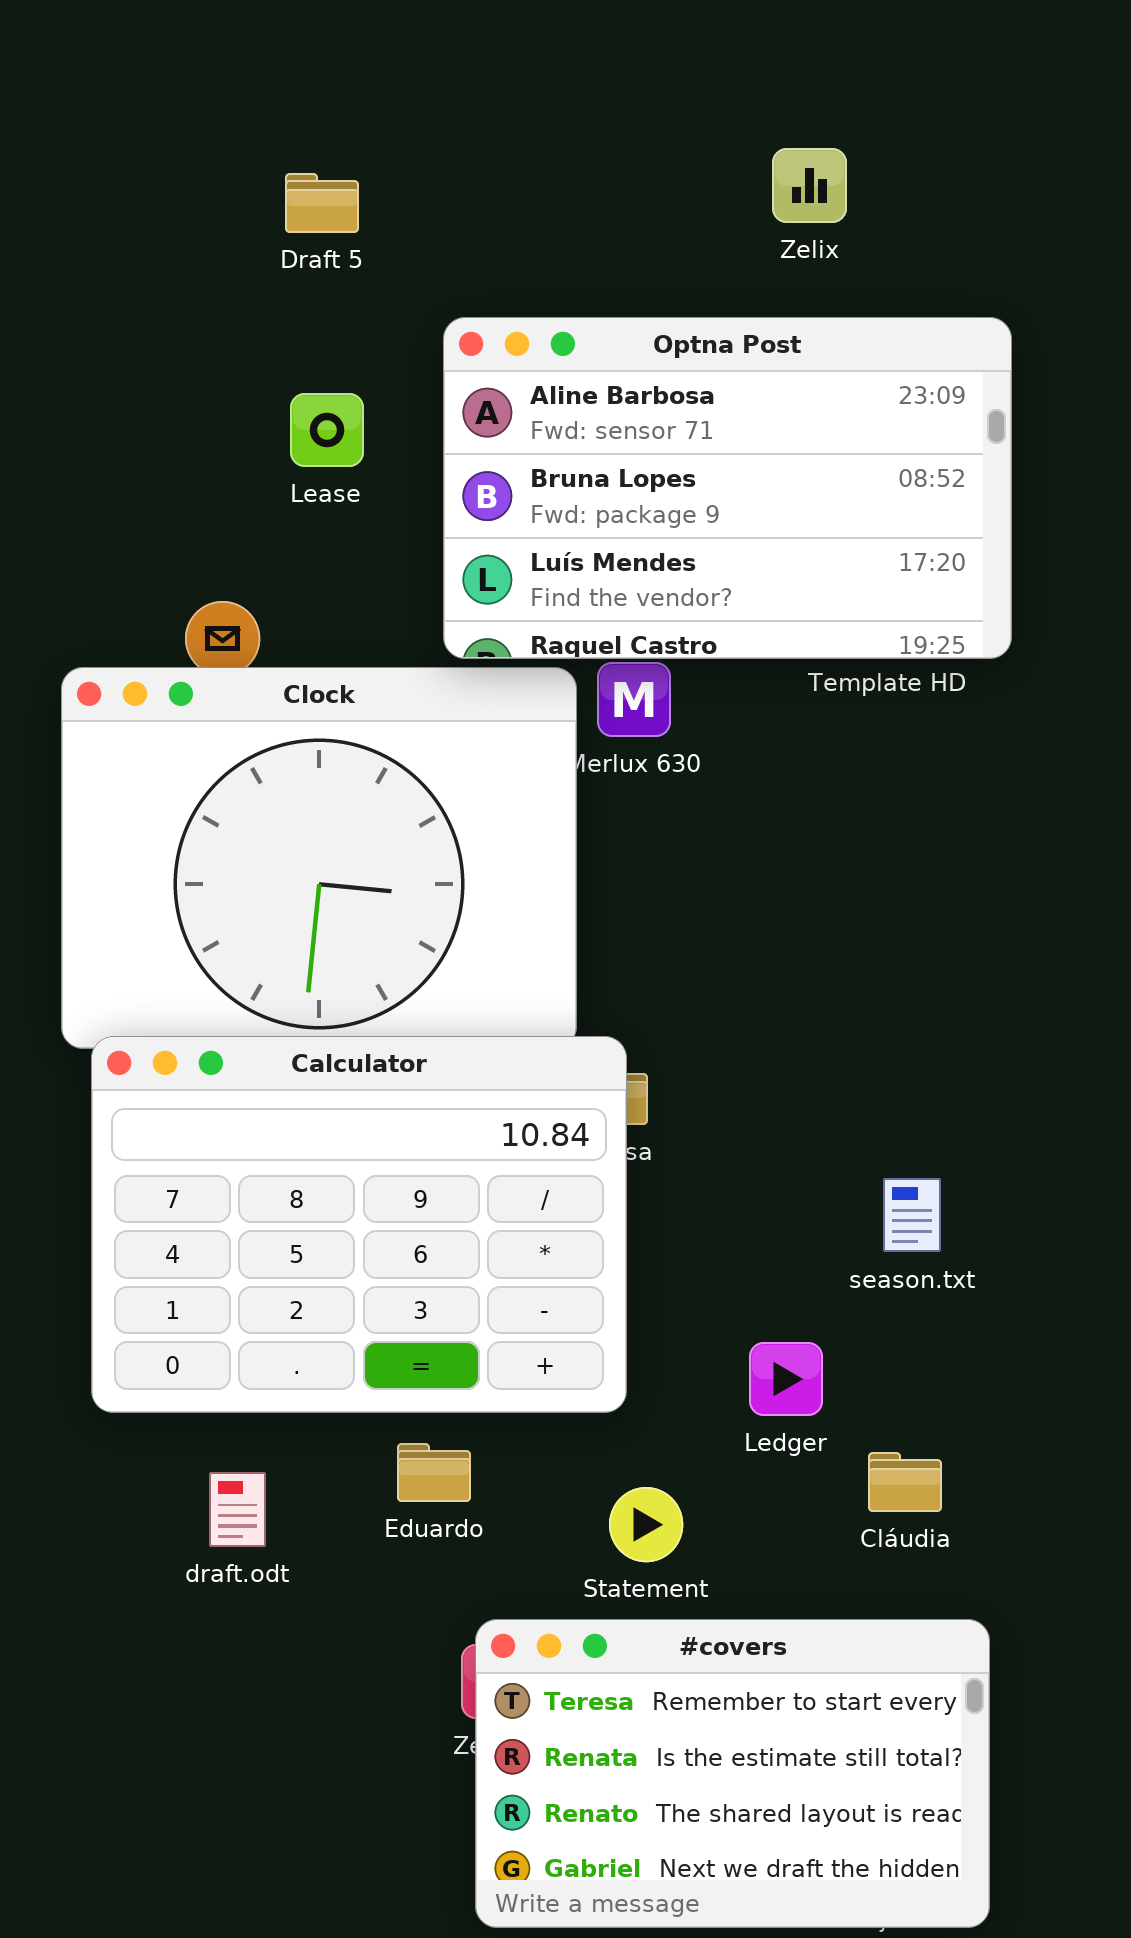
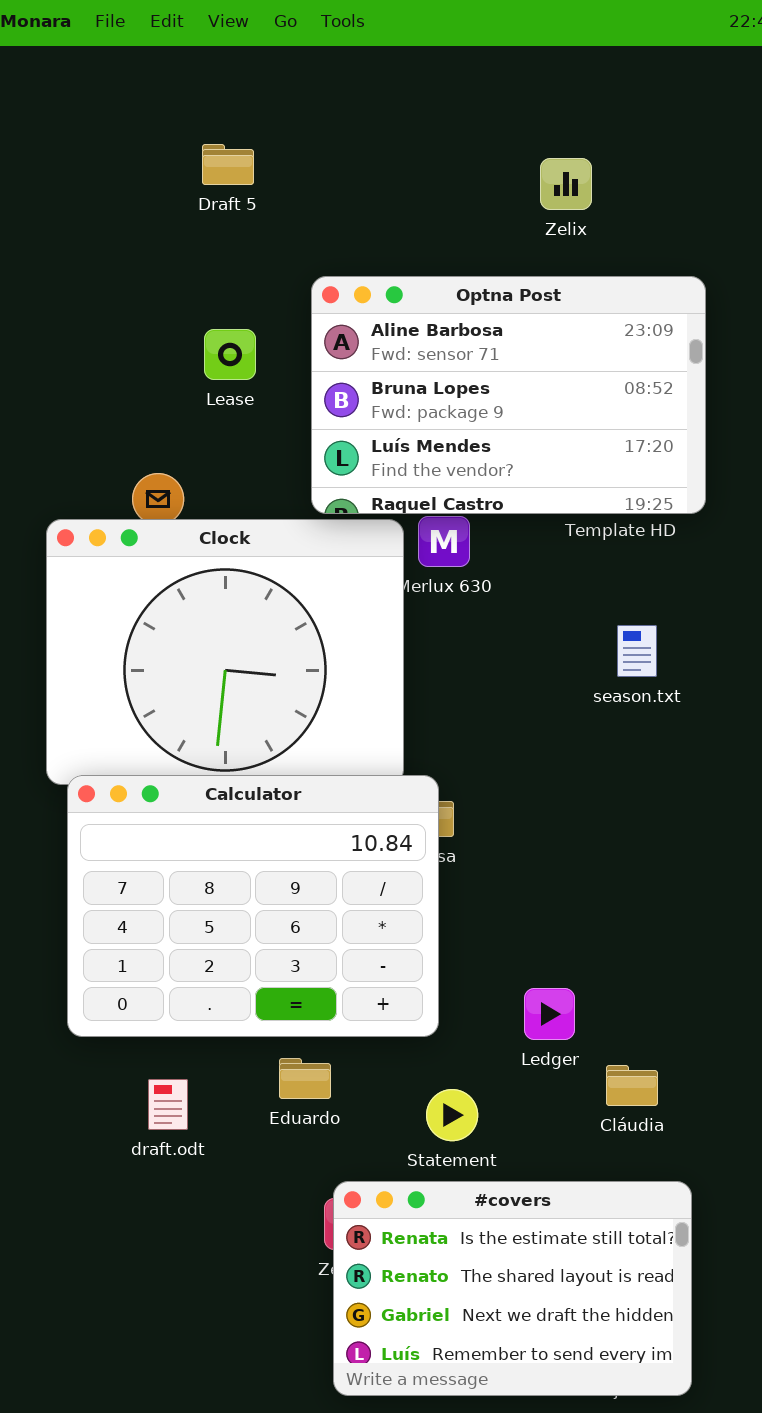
Draft 5: [285,173,359,233] -> [202,144,254,185], moved
season.txt: [883,1178,941,1252] -> [617,625,657,677], moved
#covers: [475,1619,990,1928] -> [333,1181,692,1396], scrolled down 1 row

